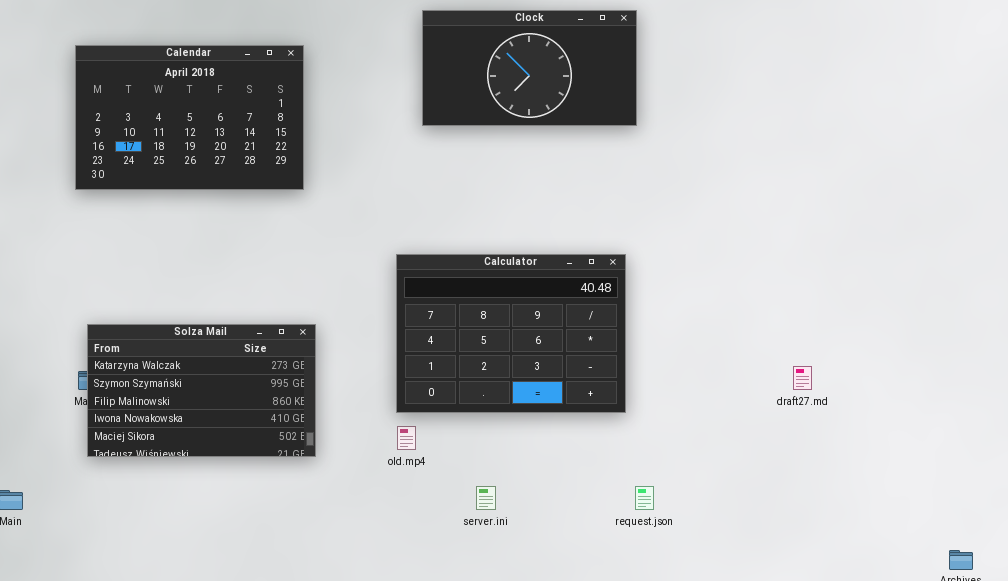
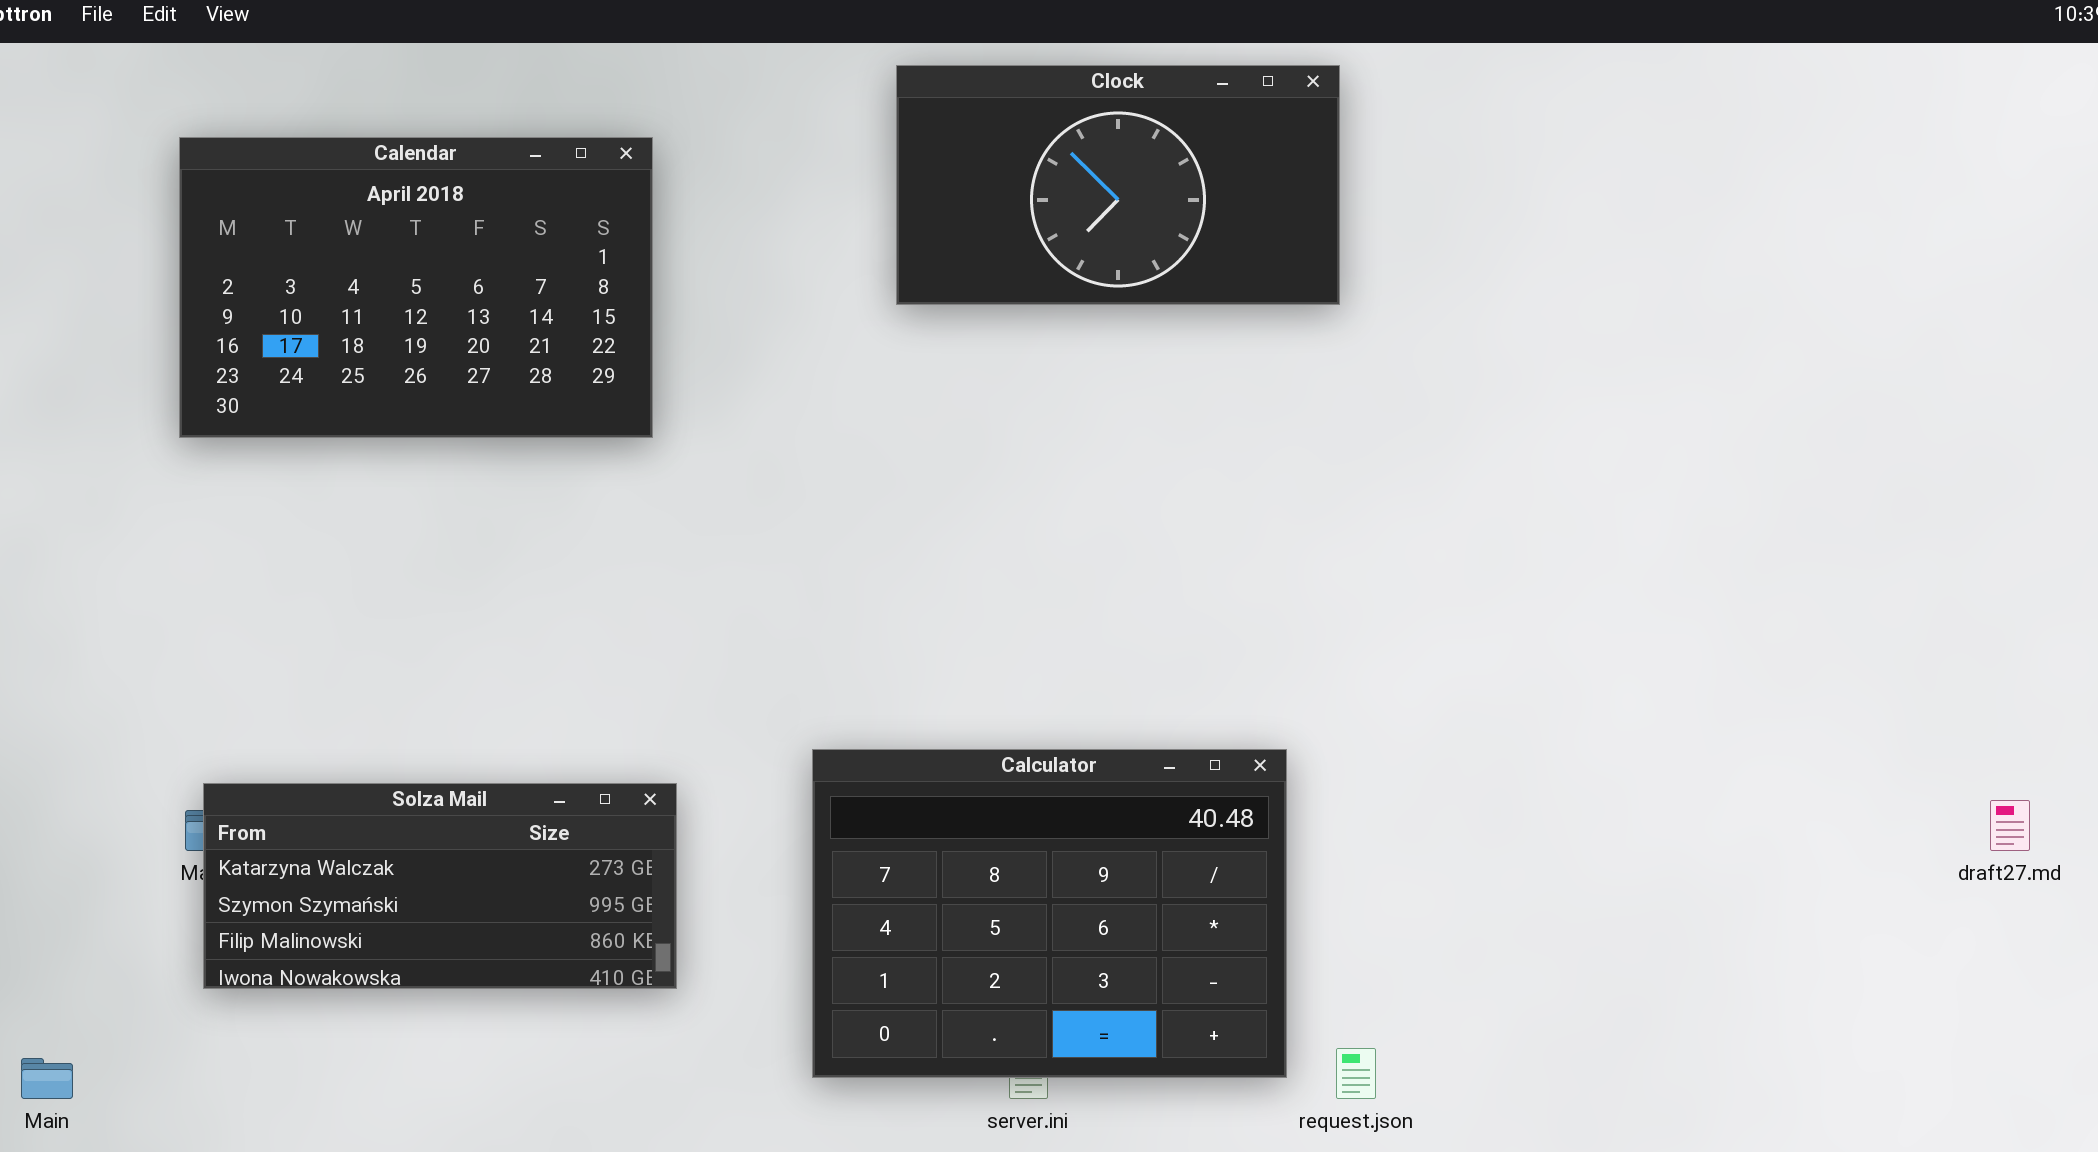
Calculator: [396,254,626,413] -> [812,749,1287,1078], moved
Solza Mail: [87,324,316,457] -> [203,783,677,989], resized
draft27.md: [793,366,812,390] -> [1990,800,2030,851], moved

